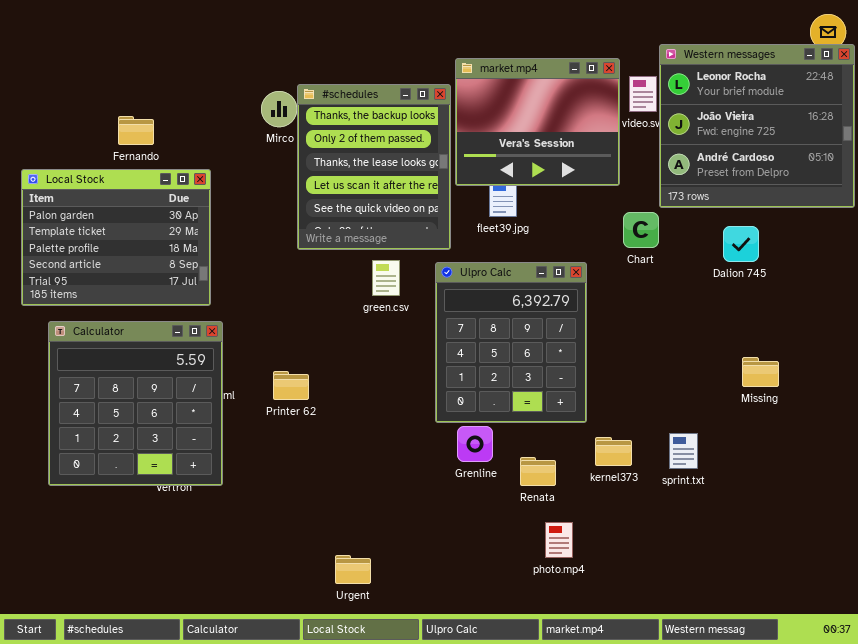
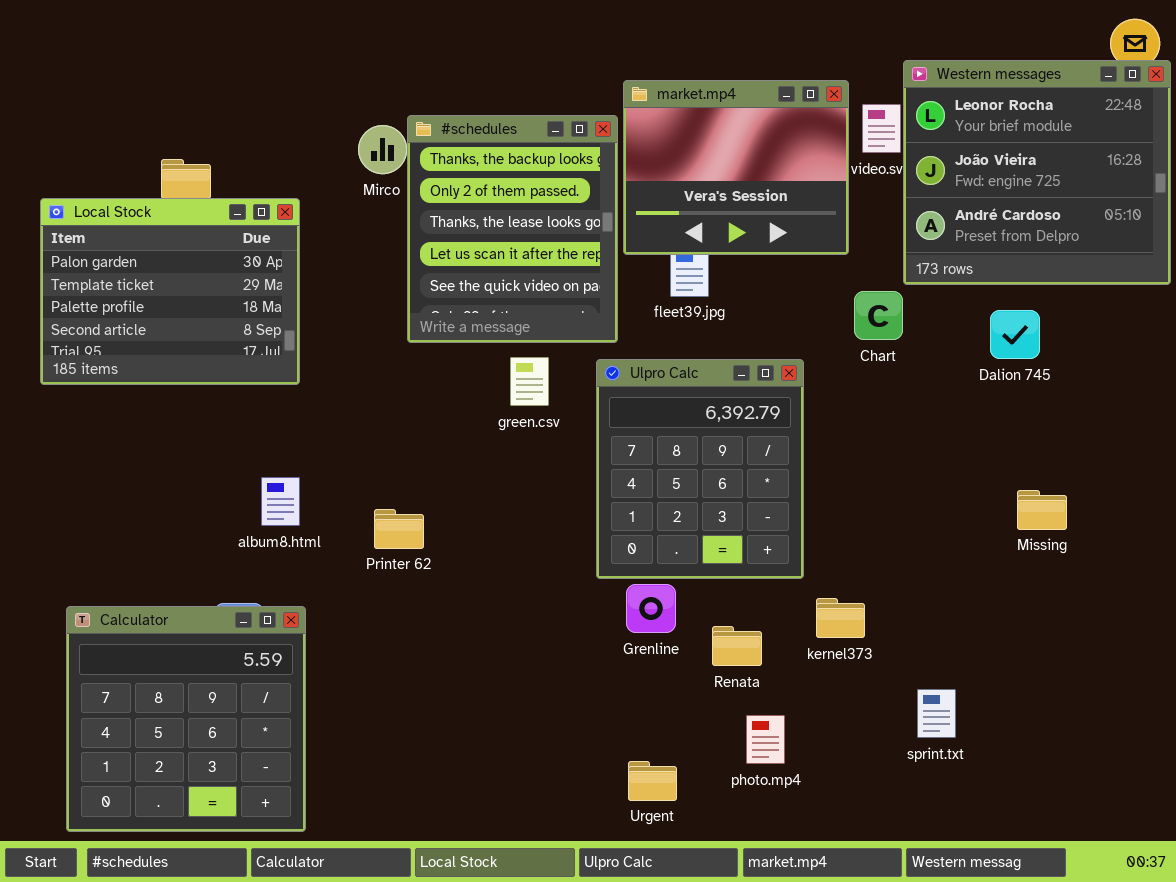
Local Stock: [21,169,211,306] -> [40,198,300,385], moved
Calculator: [48,321,223,486] -> [66,606,306,832], moved
sprint.txt: [669,433,698,469] -> [917,689,956,738], moved
Urgent: [335,555,371,584] -> [628,761,677,801], moved

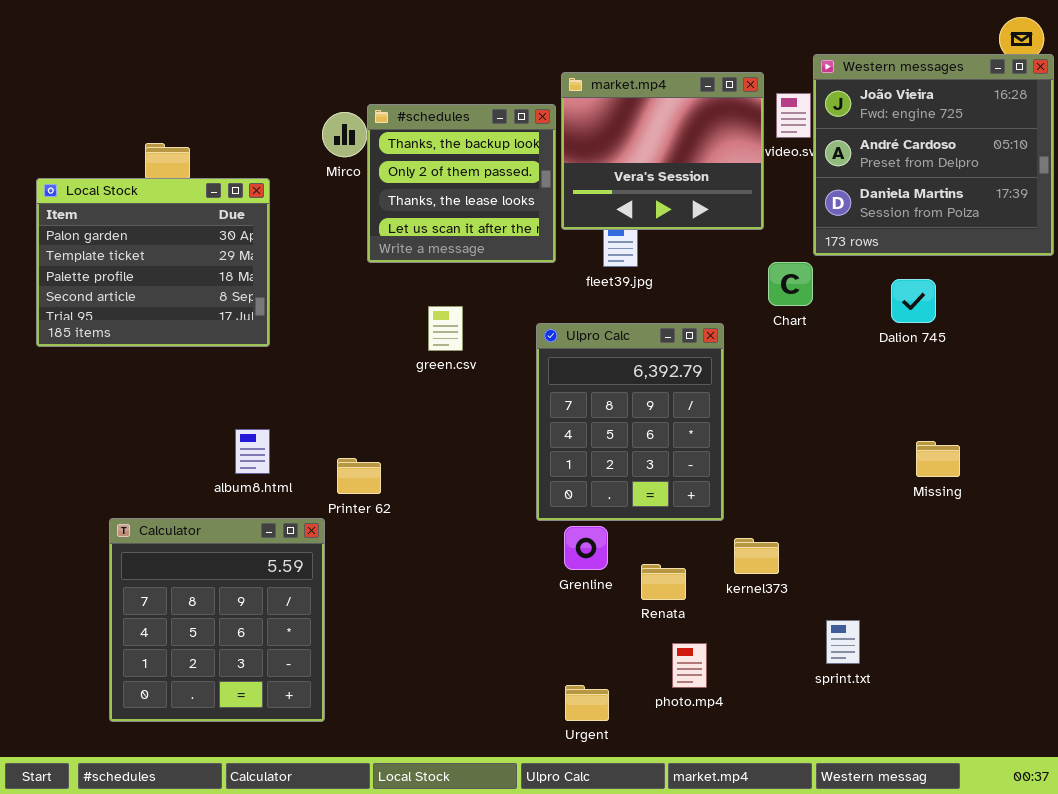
Western messages: [903,60,1171,285] -> [813,54,1054,256], scrolled down 1 row
#schedules: [407,115,618,343] -> [367,104,556,263], resized
green.csv: [510,357,549,406] -> [428,306,463,351], moved
Calculator: [66,606,306,832] -> [109,518,325,722], moved

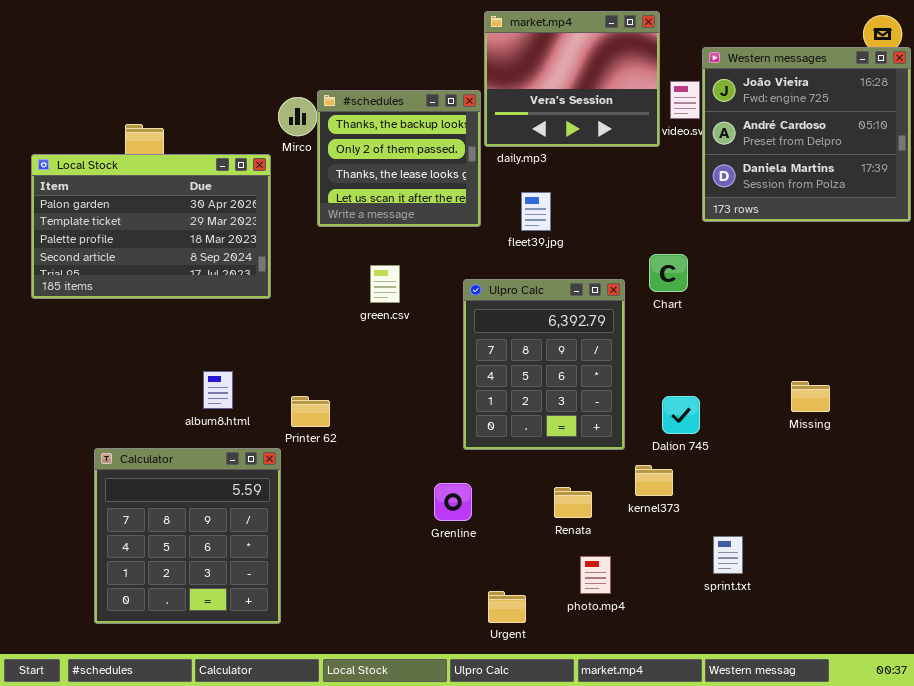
market.mp4: [561,72,764,230] -> [484,11,660,147], moved
Local Stock: [36,178,270,347] -> [31,154,271,299], resized
Chart: [768,262,813,306] -> [649,254,688,292], moved
Dalion 745: [891,279,936,323] -> [662,396,700,434], moved
Grenline: [564,526,608,570] -> [434,483,472,521], moved

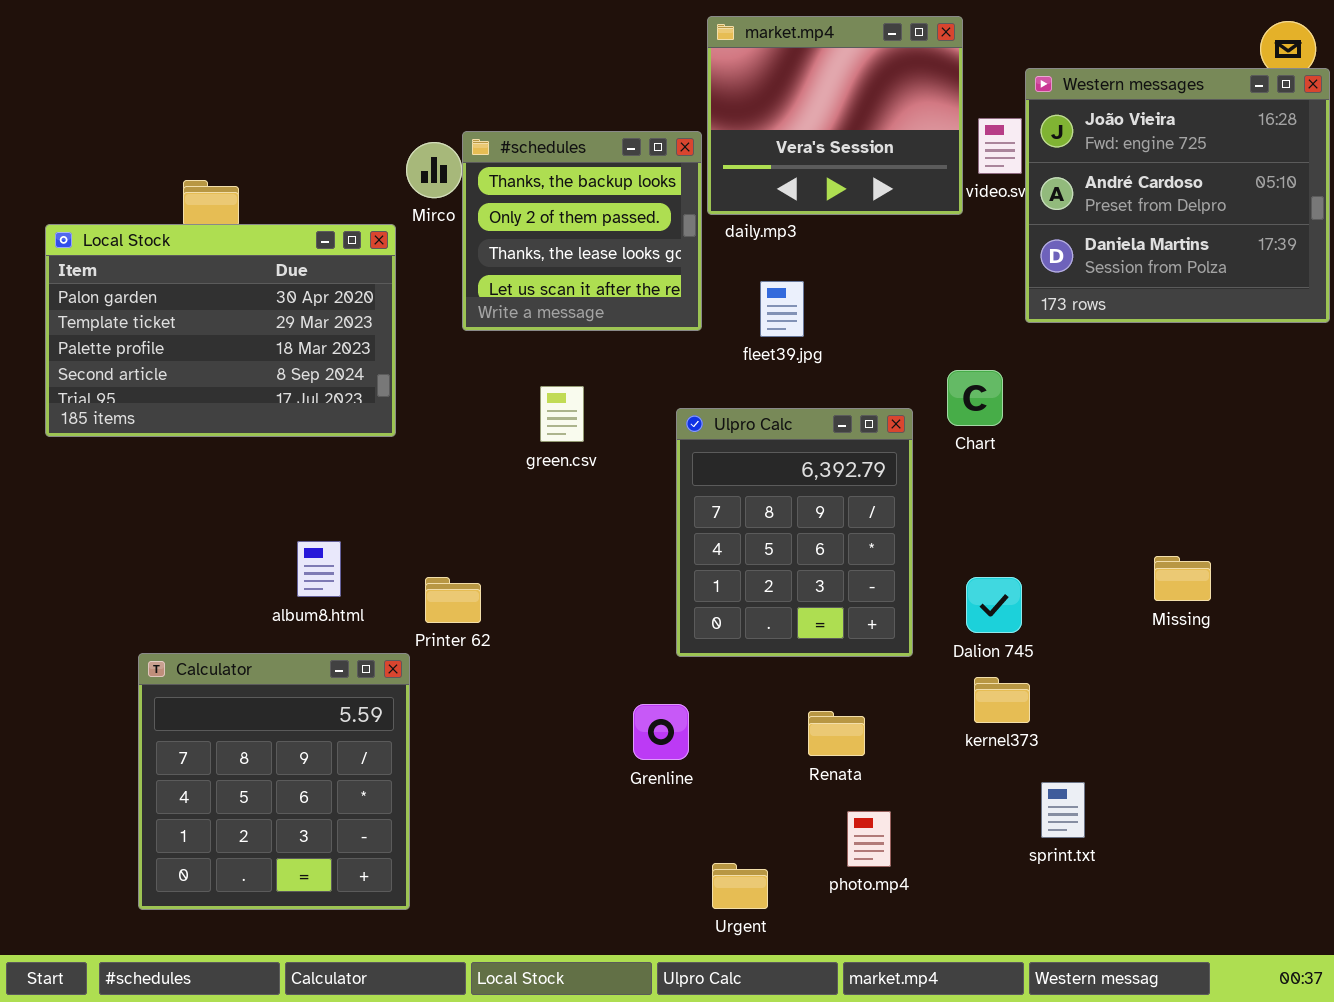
kernel373: [635,465,673,496] -> [974,677,1030,723], moved

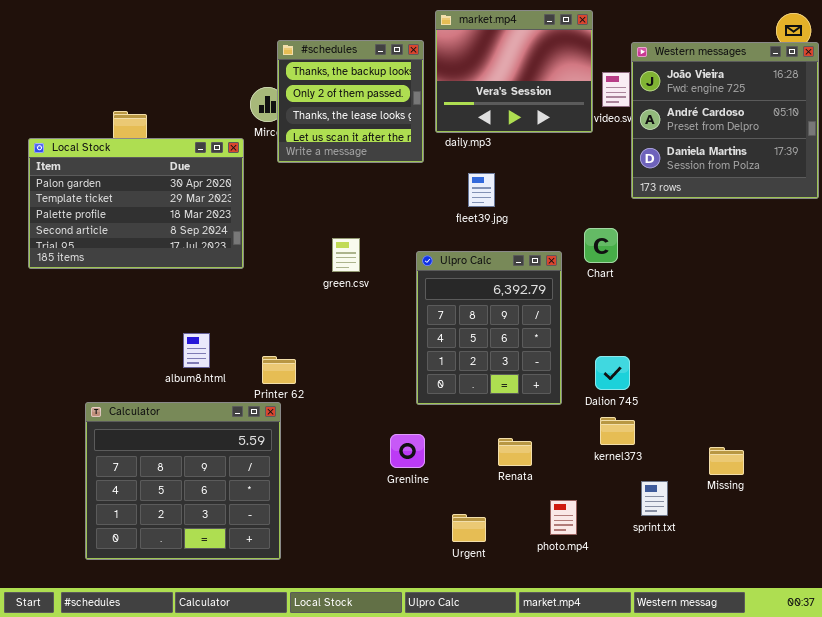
#schedules: [462,131,702,331] -> [277,40,424,163], moved
Missing: [1154,556,1211,601] -> [709,447,744,475], moved
Calculator: [138,653,410,910] -> [85,402,281,560], resized
photo.mp4: [847,811,891,867] -> [550,500,577,535], moved
Urgent: [712,863,768,909] -> [452,514,486,542], moved

